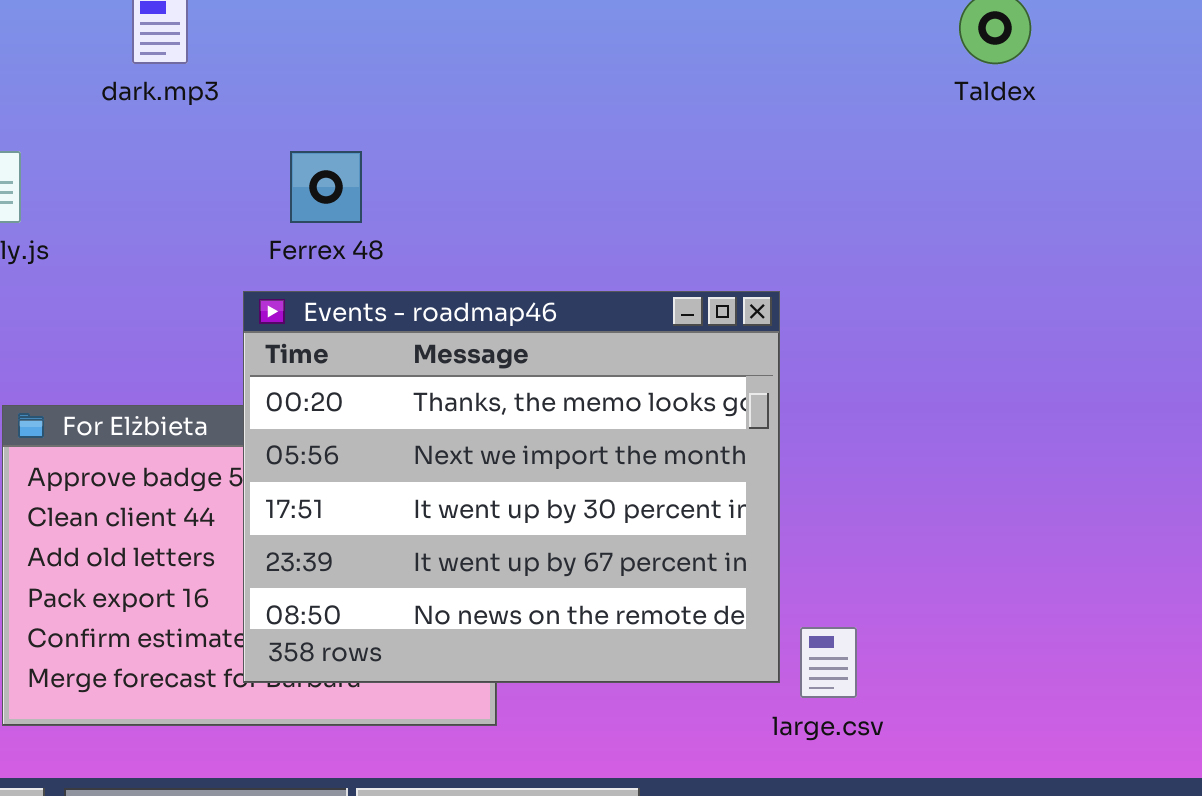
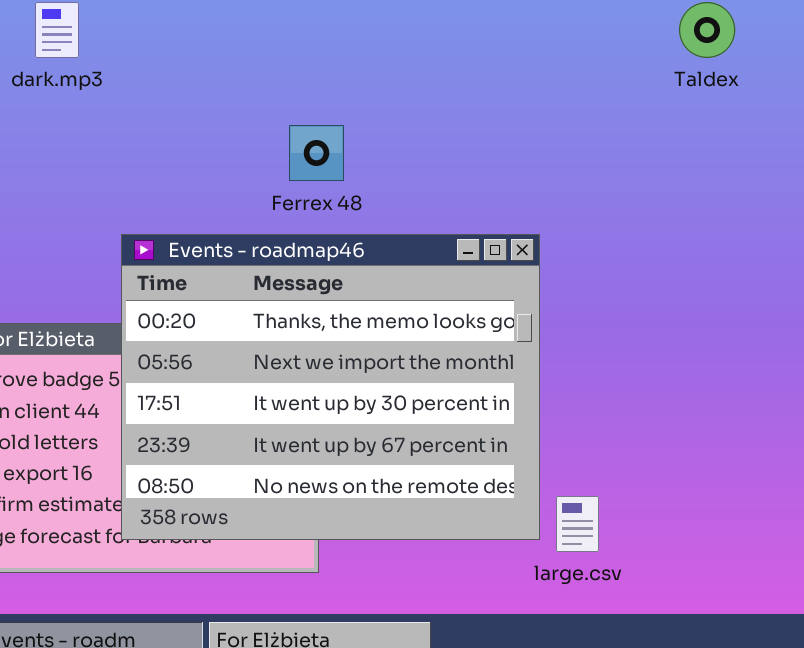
Ferrex 48: [290,151,362,223] -> [289,125,344,181], moved

